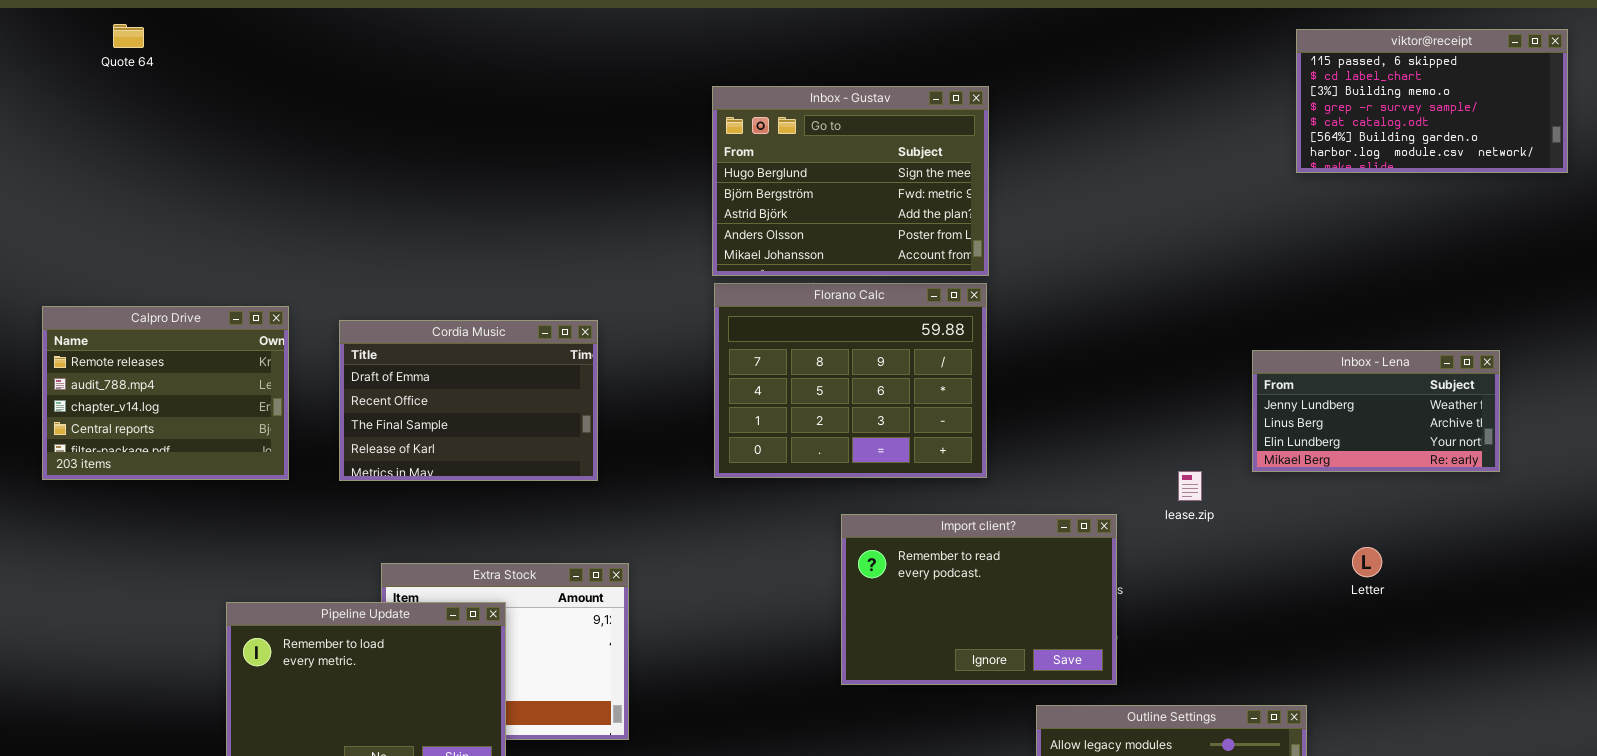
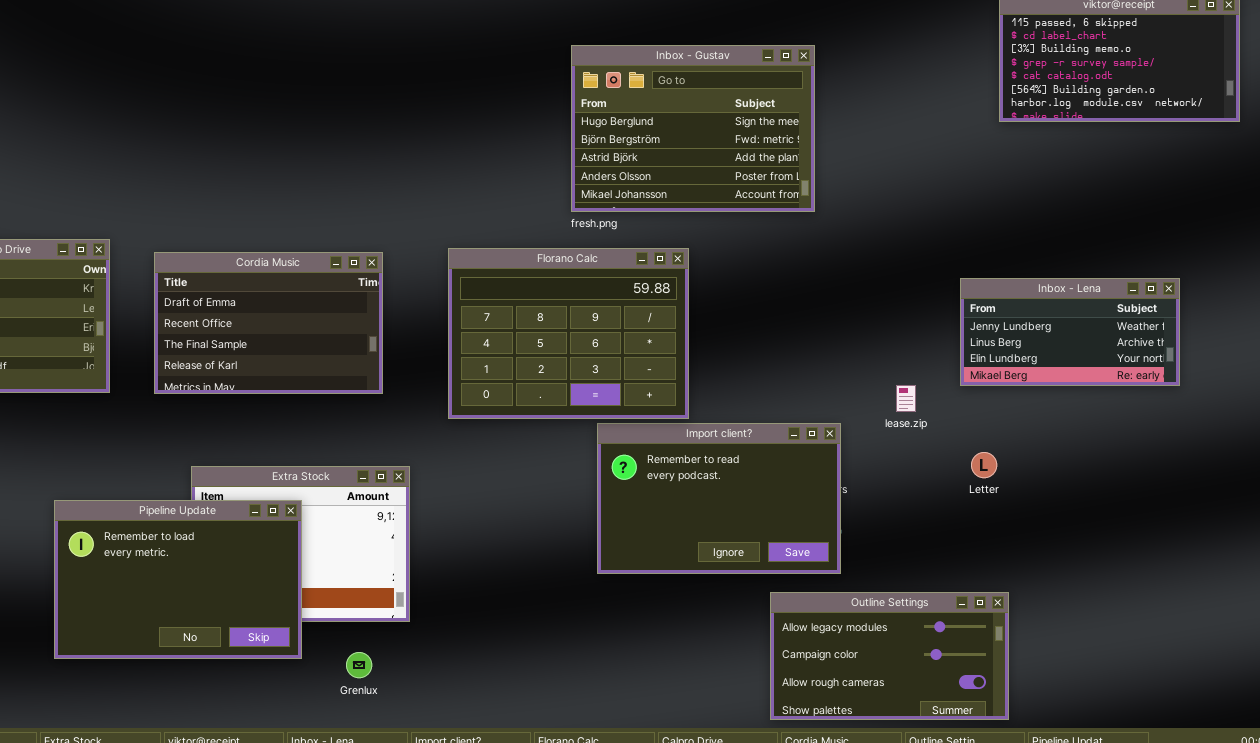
Inbox - Gustav: [712,86,989,276] -> [571,45,815,212], moved
Florano Calc: [714,283,987,478] -> [448,248,689,419], moved
Letter: [1352,547,1382,577] -> [971,452,997,478], moved

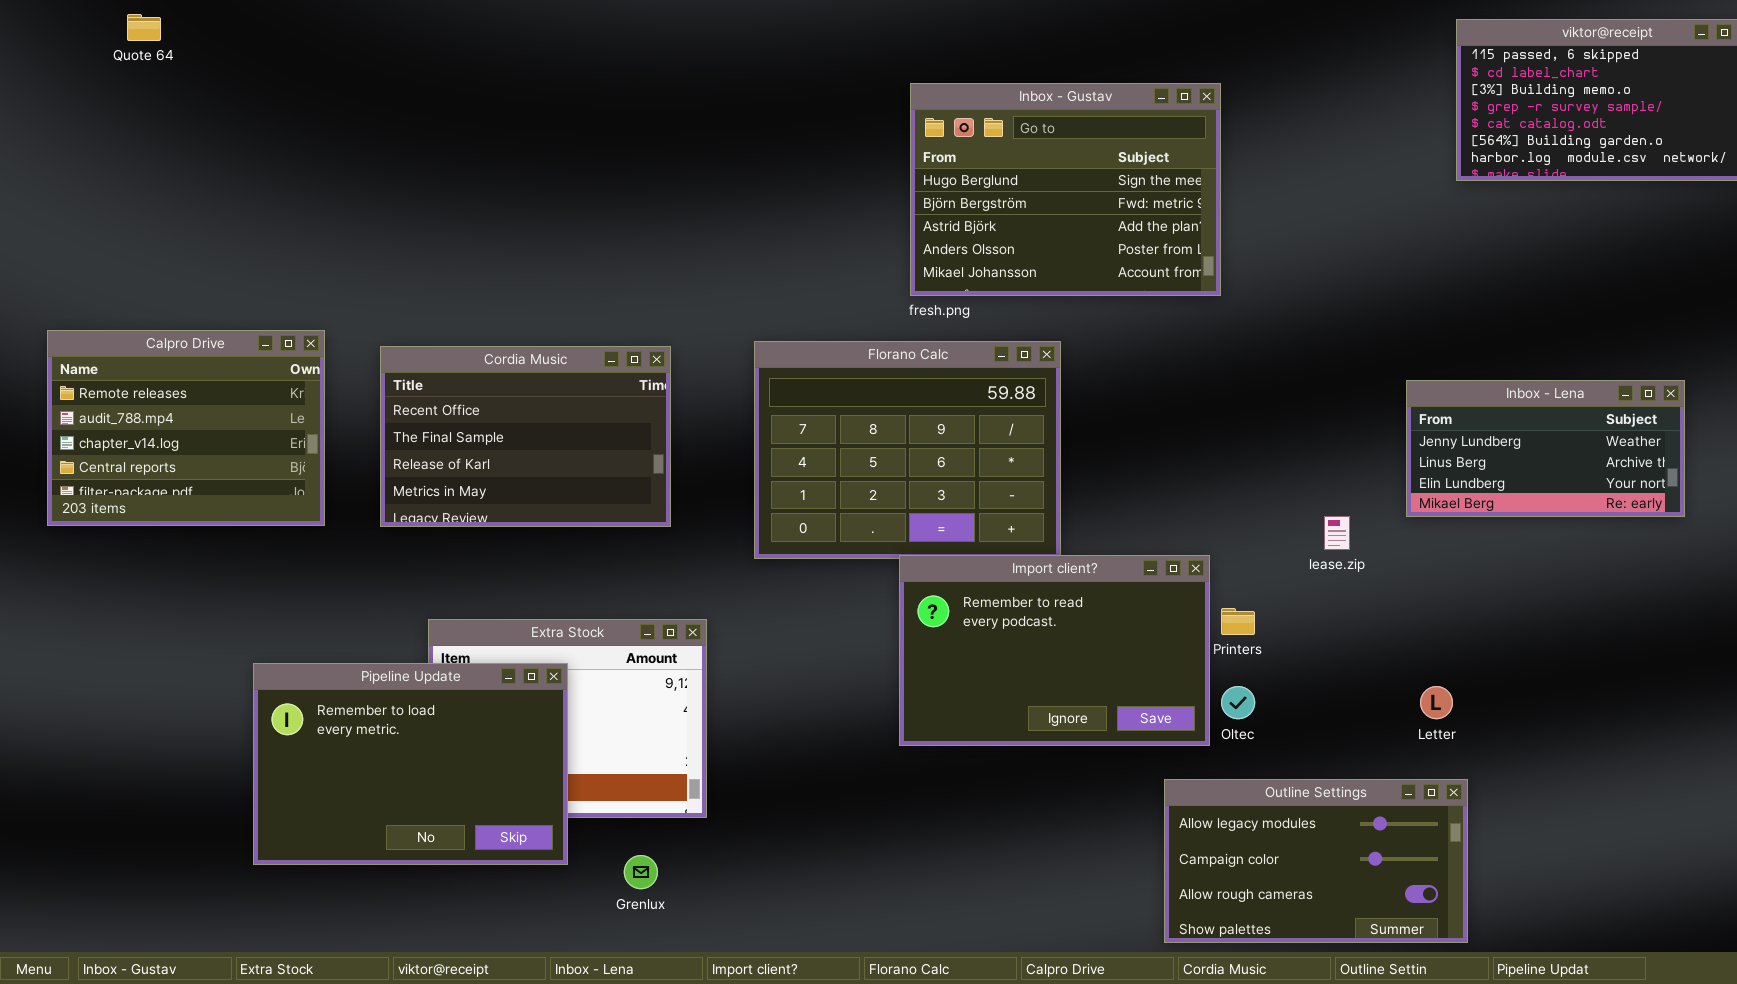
Cordia Music: [154,252,383,394] -> [380,346,671,527], scrolled down 1 row
Import client?: [597,423,841,574] -> [899,555,1210,746], moved
Letter: [971,452,997,478] -> [1420,686,1453,719], moved

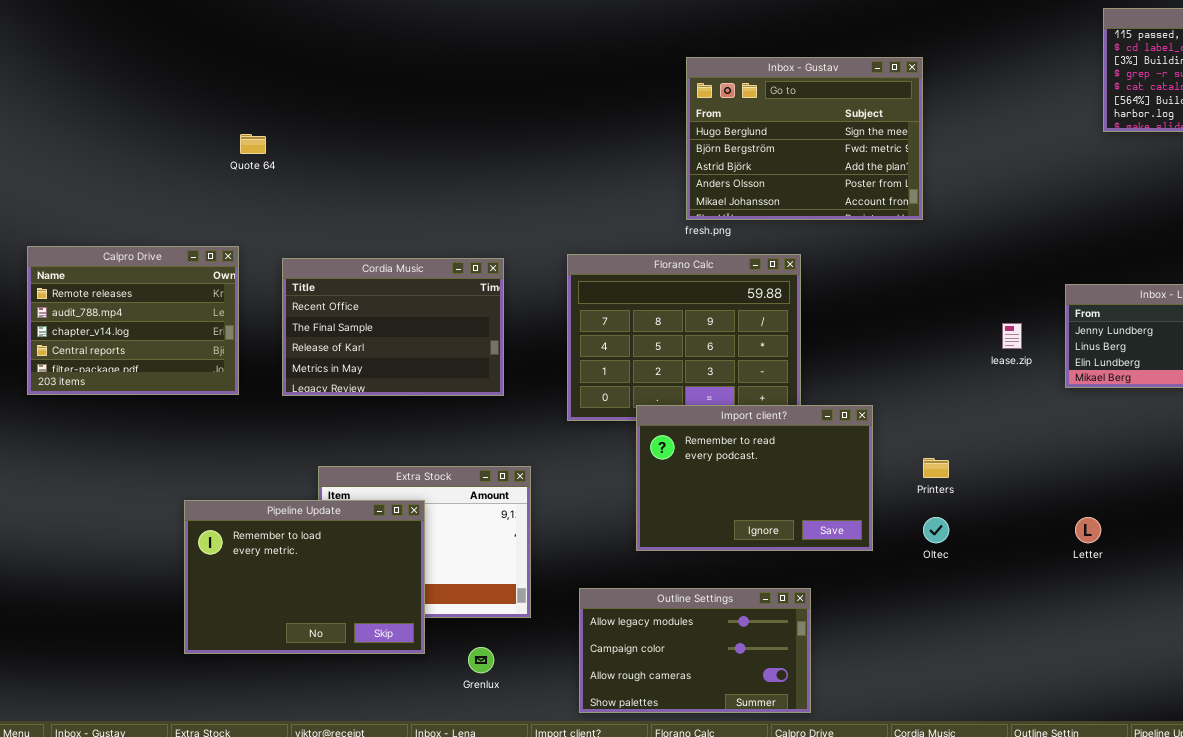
Quote 64: [127,14,161,41] -> [240,134,266,154], moved
lease.zip: [1324,516,1350,550] -> [1002,323,1022,349], moved
Import client?: [899,555,1210,746] -> [636,405,873,551], moved
Outline Settings: [1164,779,1468,943] -> [579,588,811,713], moved

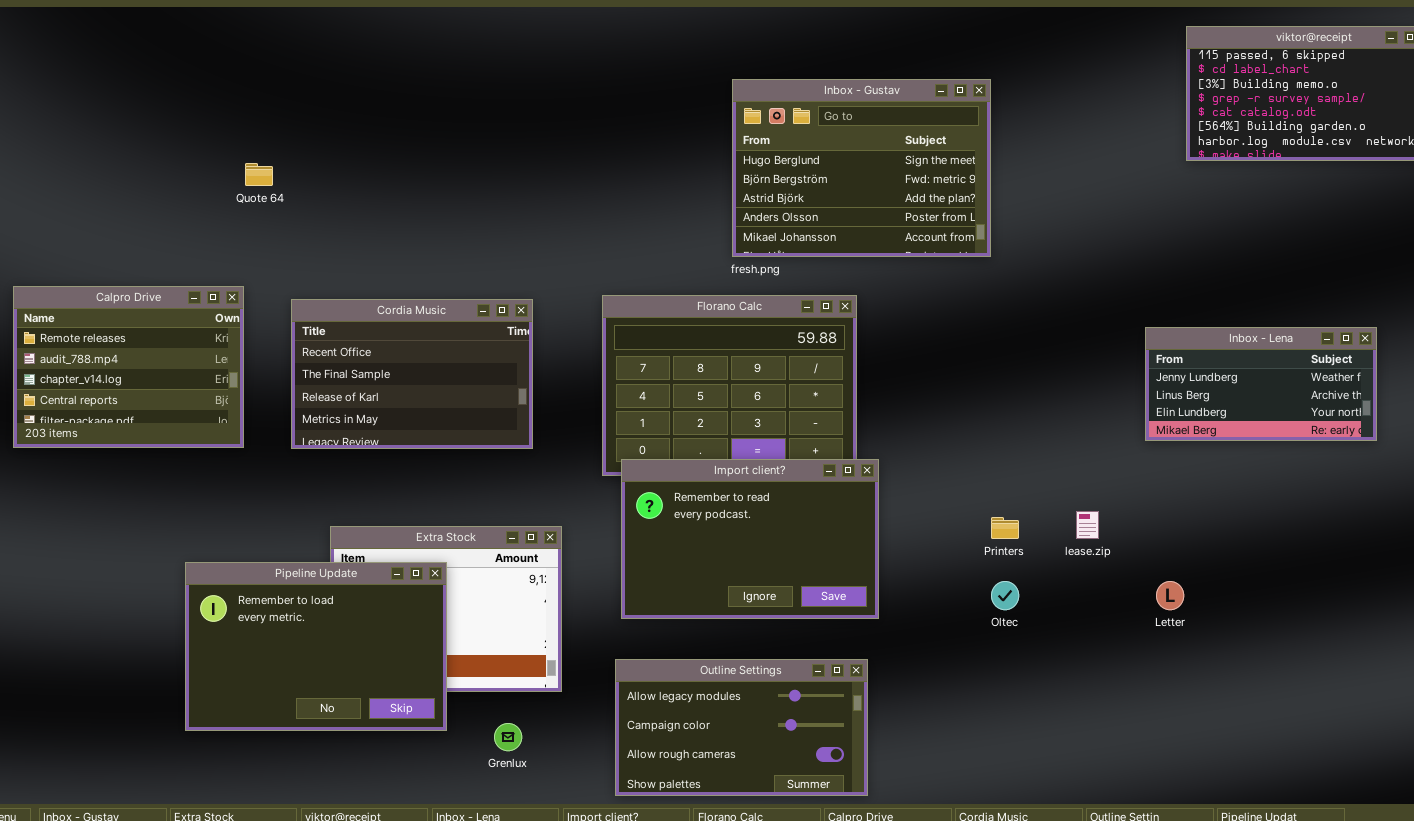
lease.zip: [1002,323,1022,349] -> [1076,511,1099,539], moved
Import client?: [636,405,873,551] -> [621,459,879,619], moved

